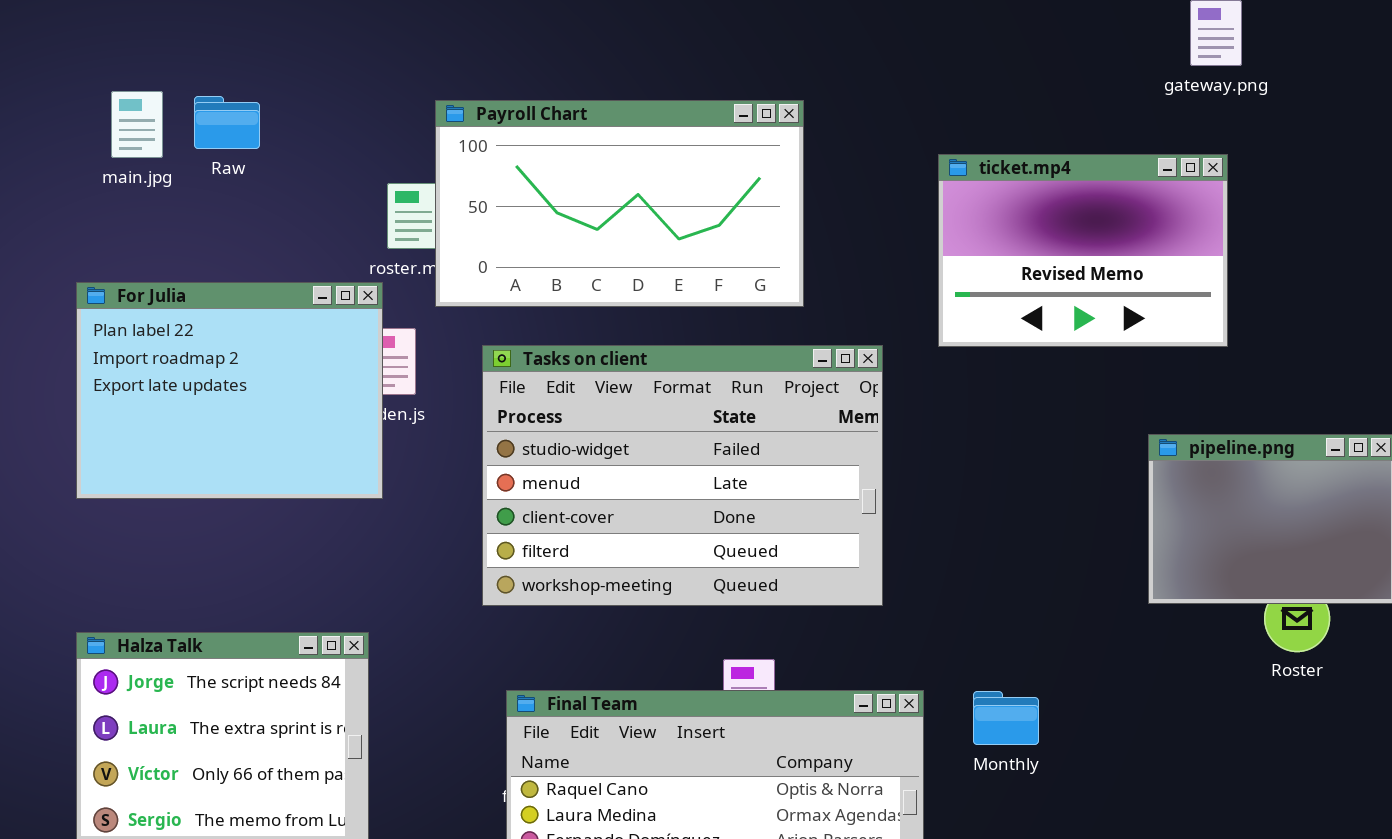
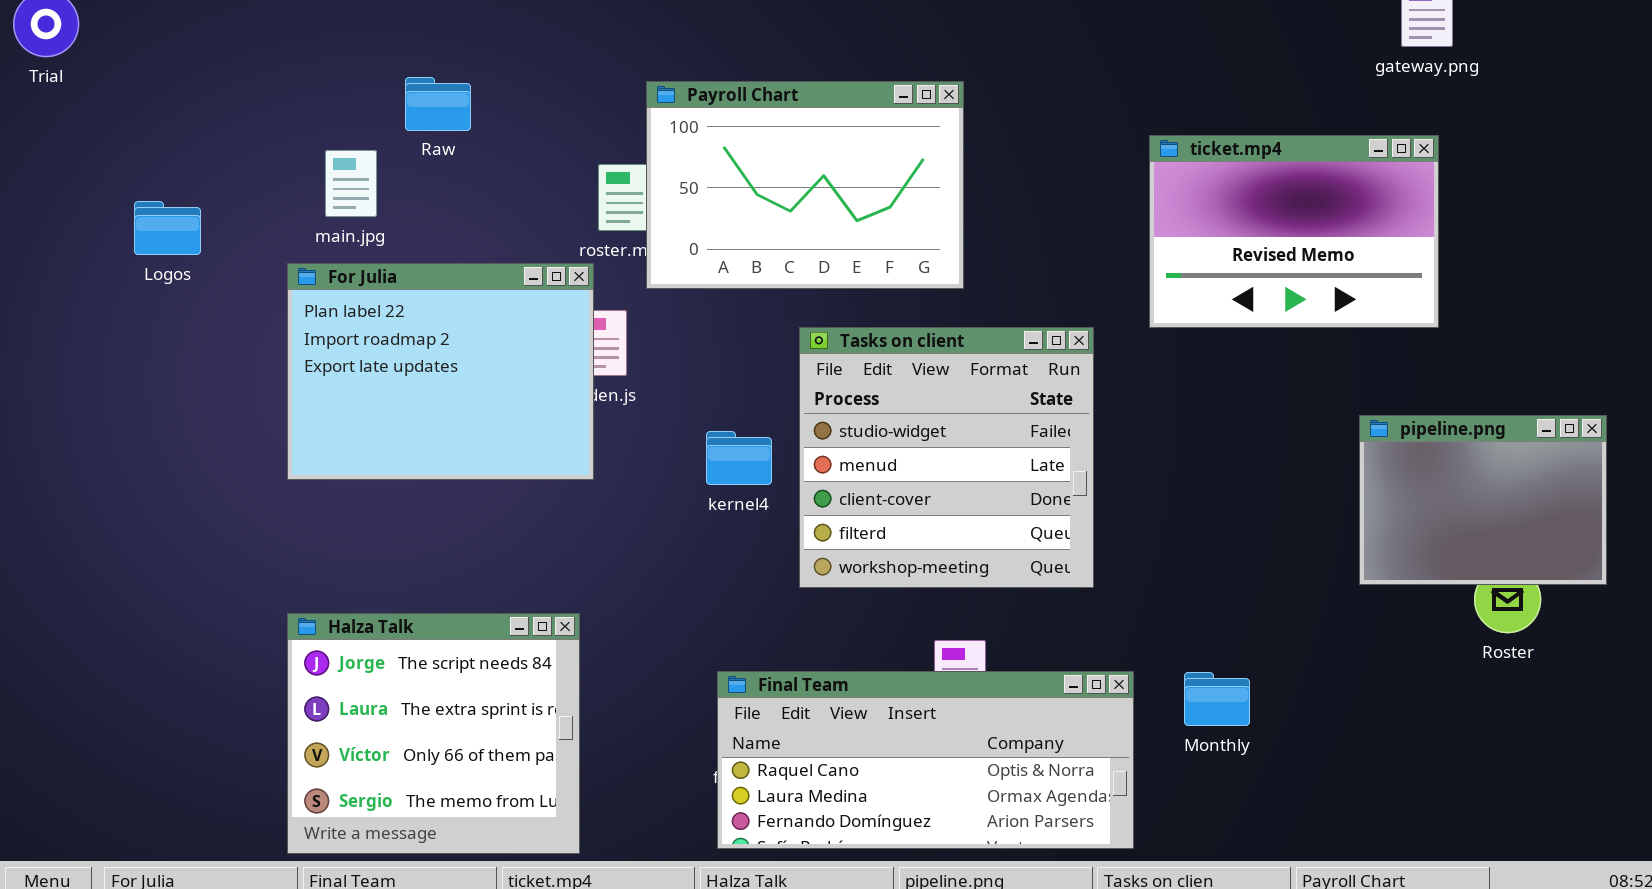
main.jpg: [111,91,163,158] -> [325,150,377,217], moved
Payroll Chart: [435,100,804,307] -> [646,81,964,289], resized
Tasks on client: [482,345,883,606] -> [799,327,1094,588], resized

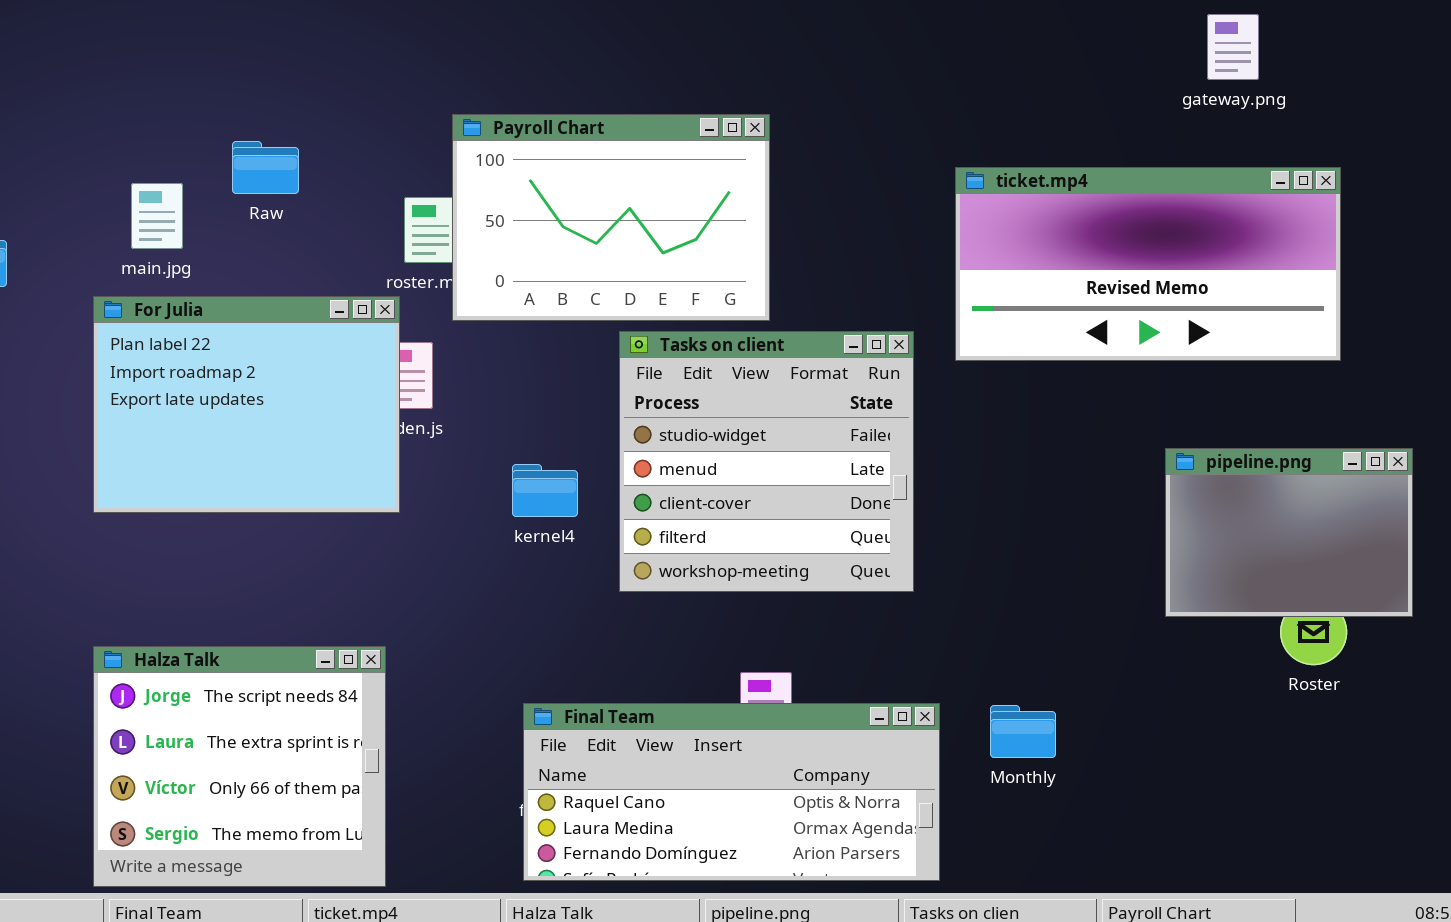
Raw: [405,77,471,131] -> [232,141,299,194], moved
ticket.mp4: [1149,135,1439,328] -> [955,167,1341,361], resized
Tasks on client: [799,327,1094,588] -> [619,331,914,592], moved

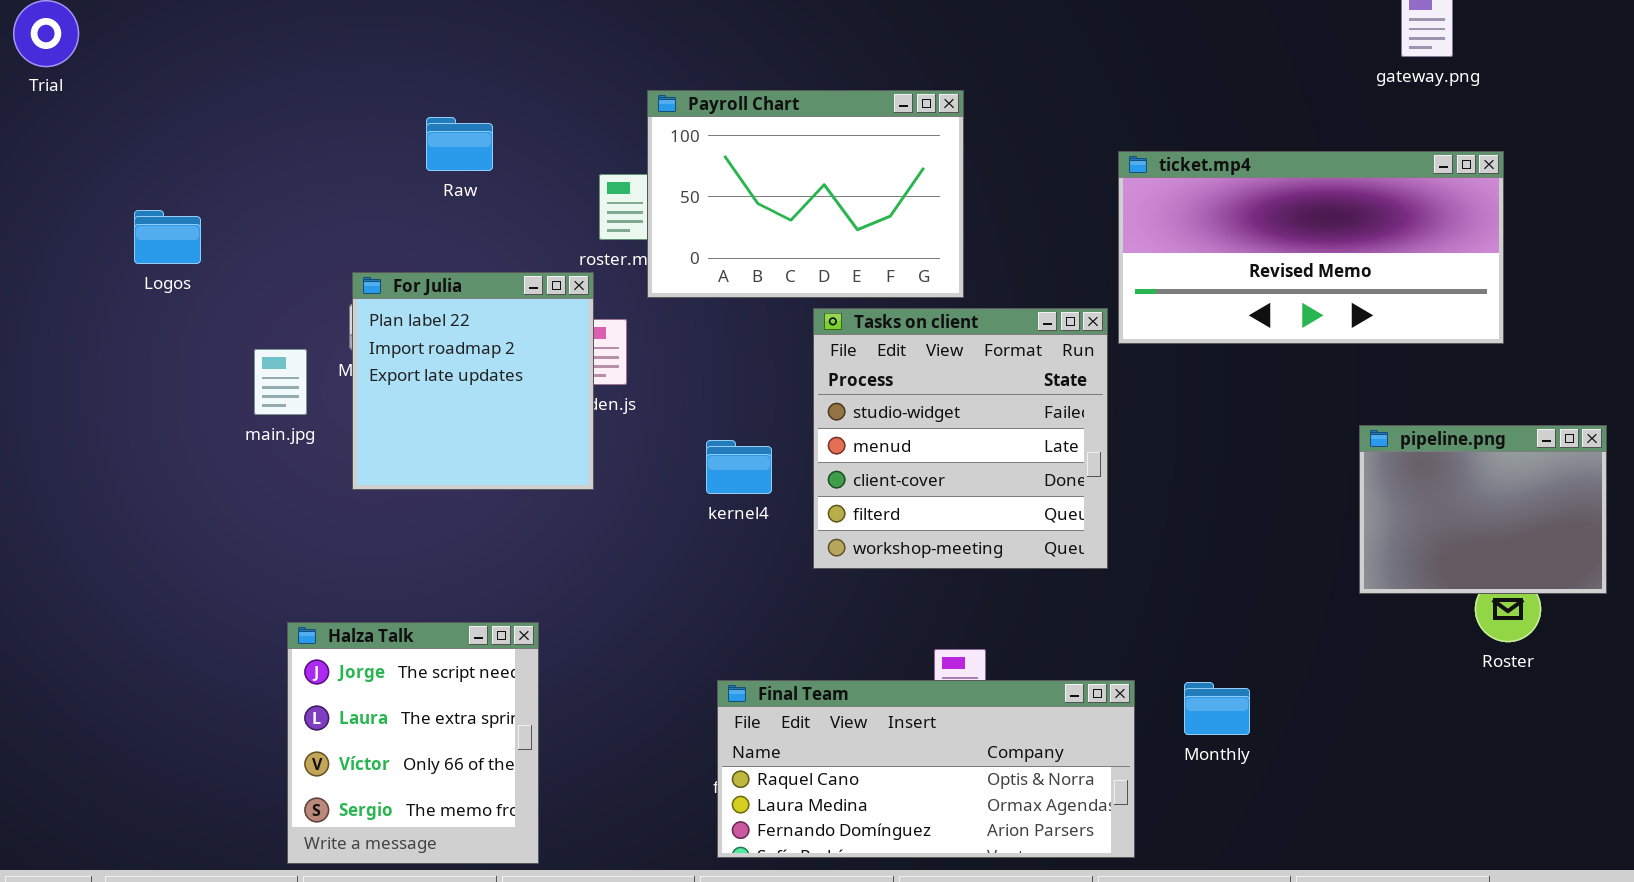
ticket.mp4: [955,167,1341,361] -> [1118,151,1504,344], moved
main.jpg: [131,183,183,249] -> [254,349,307,415], moved
For Julia: [93,296,400,513] -> [352,272,594,490], resized
Halza Talk: [93,646,386,887] -> [287,622,539,864], resized

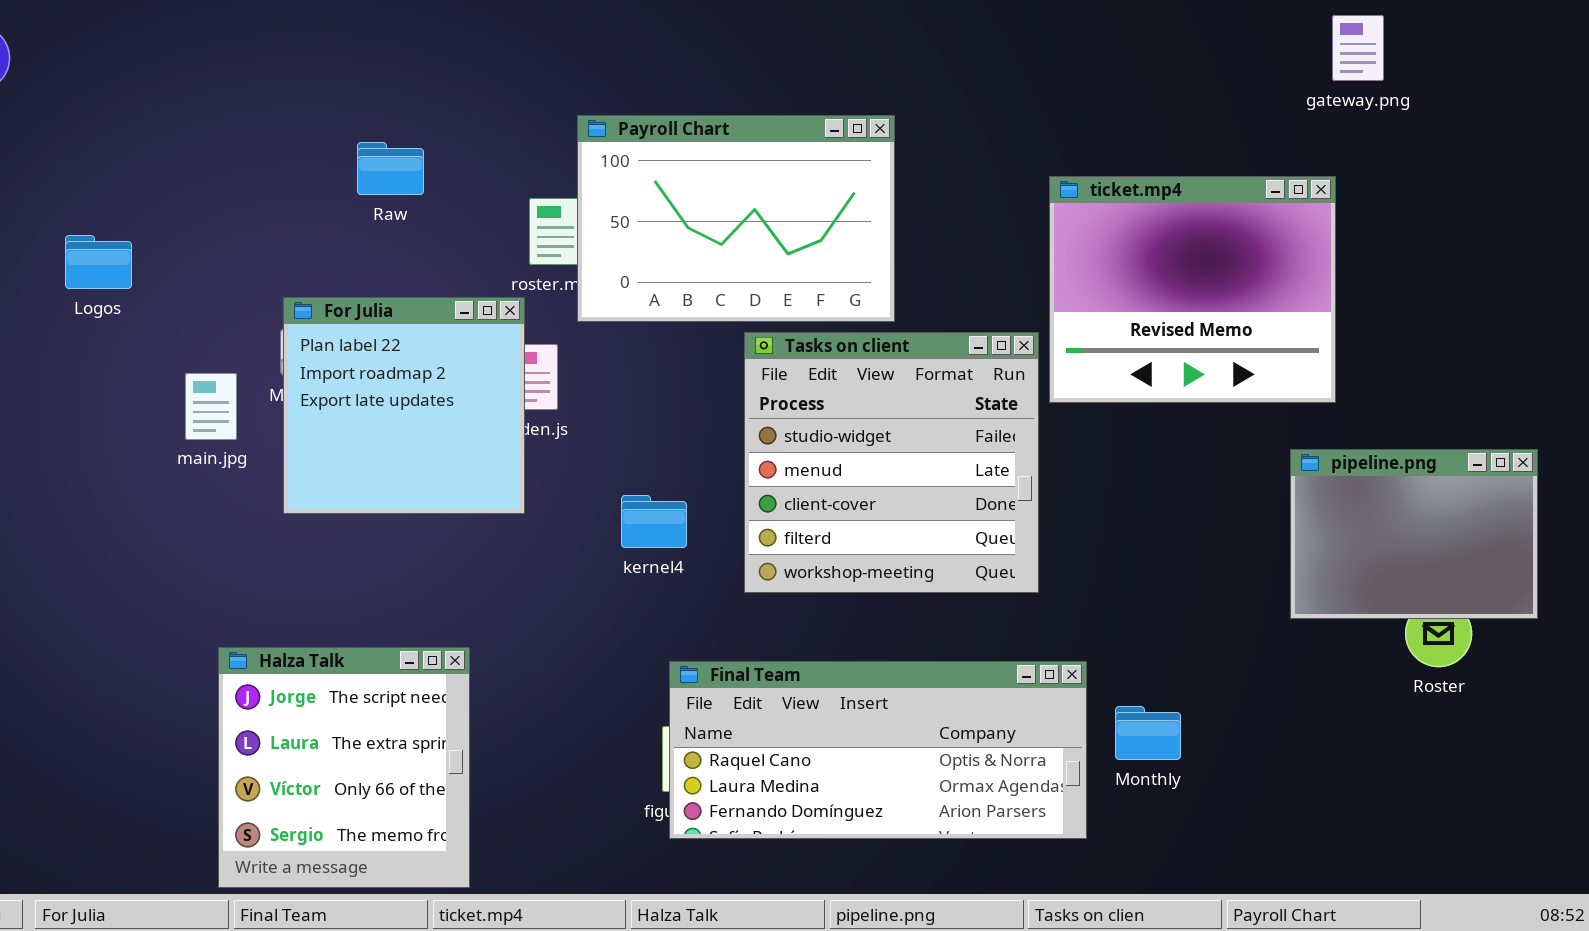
ticket.mp4: [1118,151,1504,344] -> [1049,176,1336,403], resized
kernel4: [706,440,772,494] -> [621,495,687,548], moved
Final Team: [717,680,1135,858] -> [669,661,1087,839], moved

